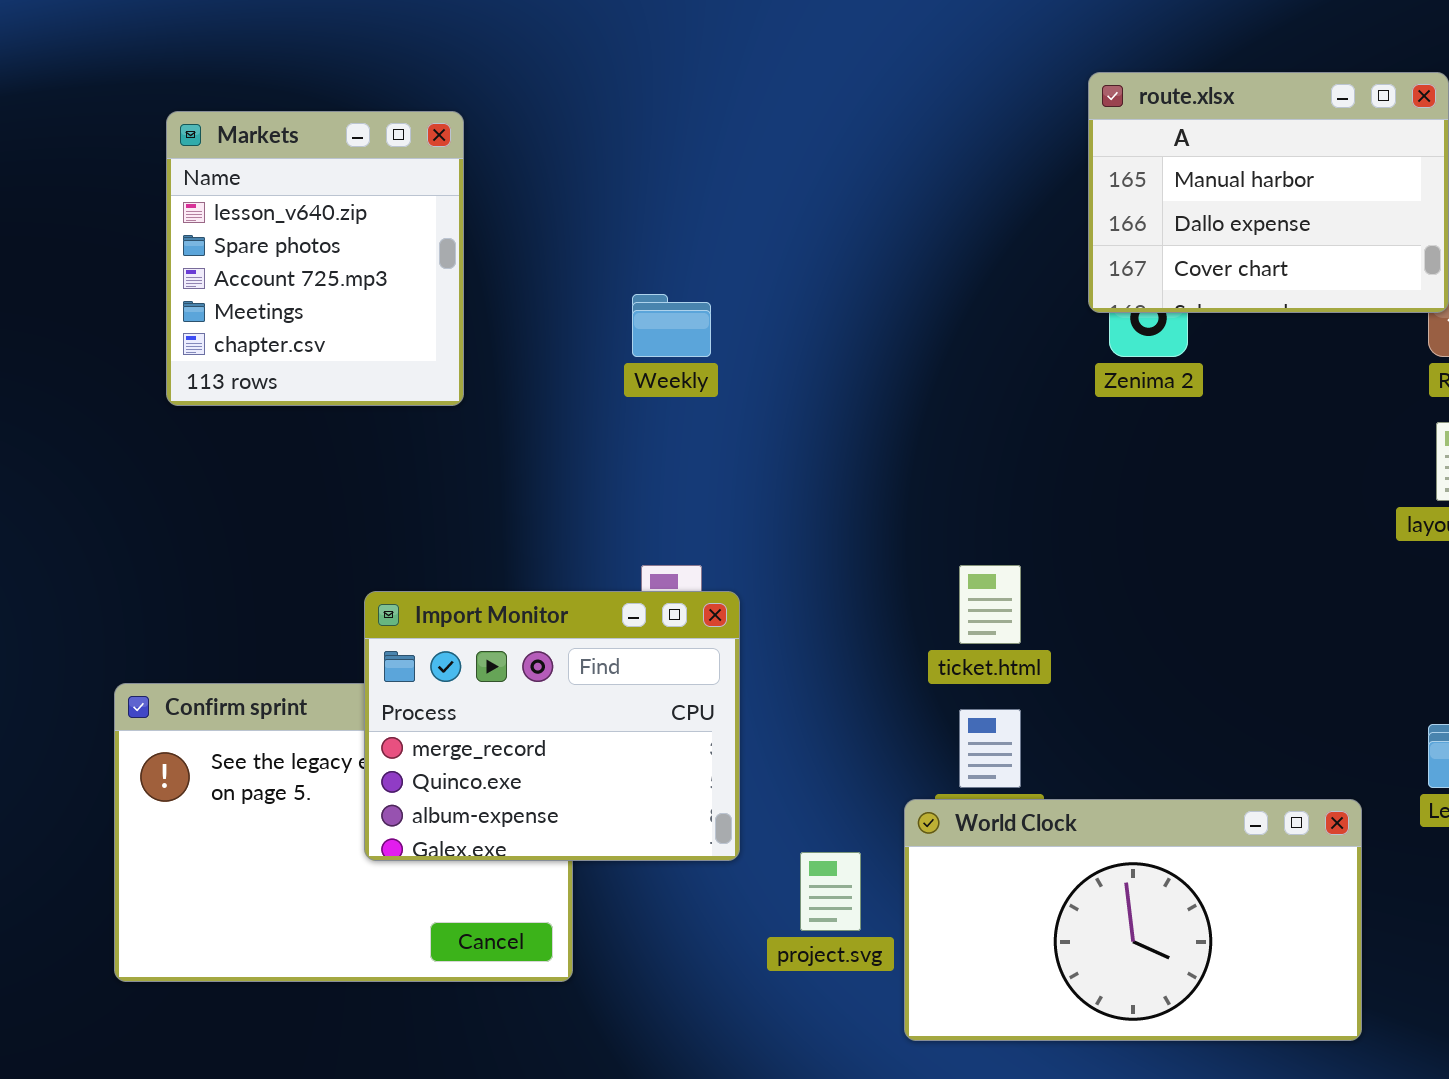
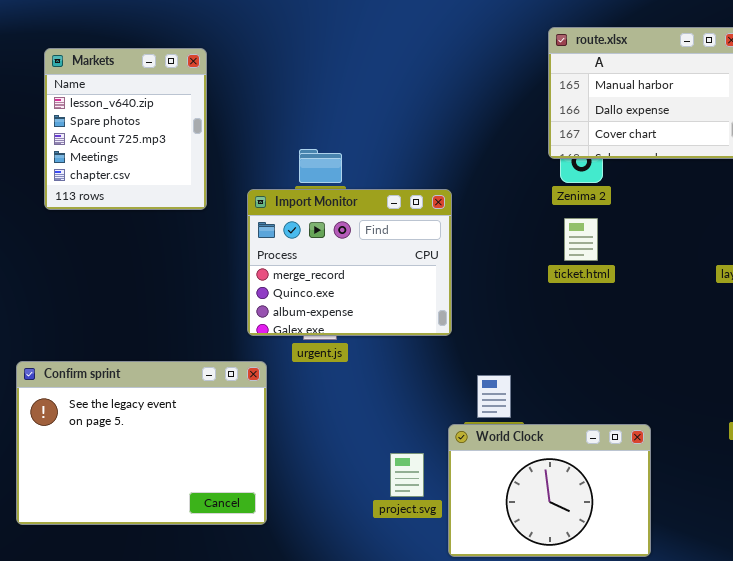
ticket.html: [959,565,1021,644] -> [564,218,598,261], moved
Import Monitor: [364,591,740,861] -> [247,189,452,336], moved
World Clock: [904,799,1362,1041] -> [448,424,651,557], resized

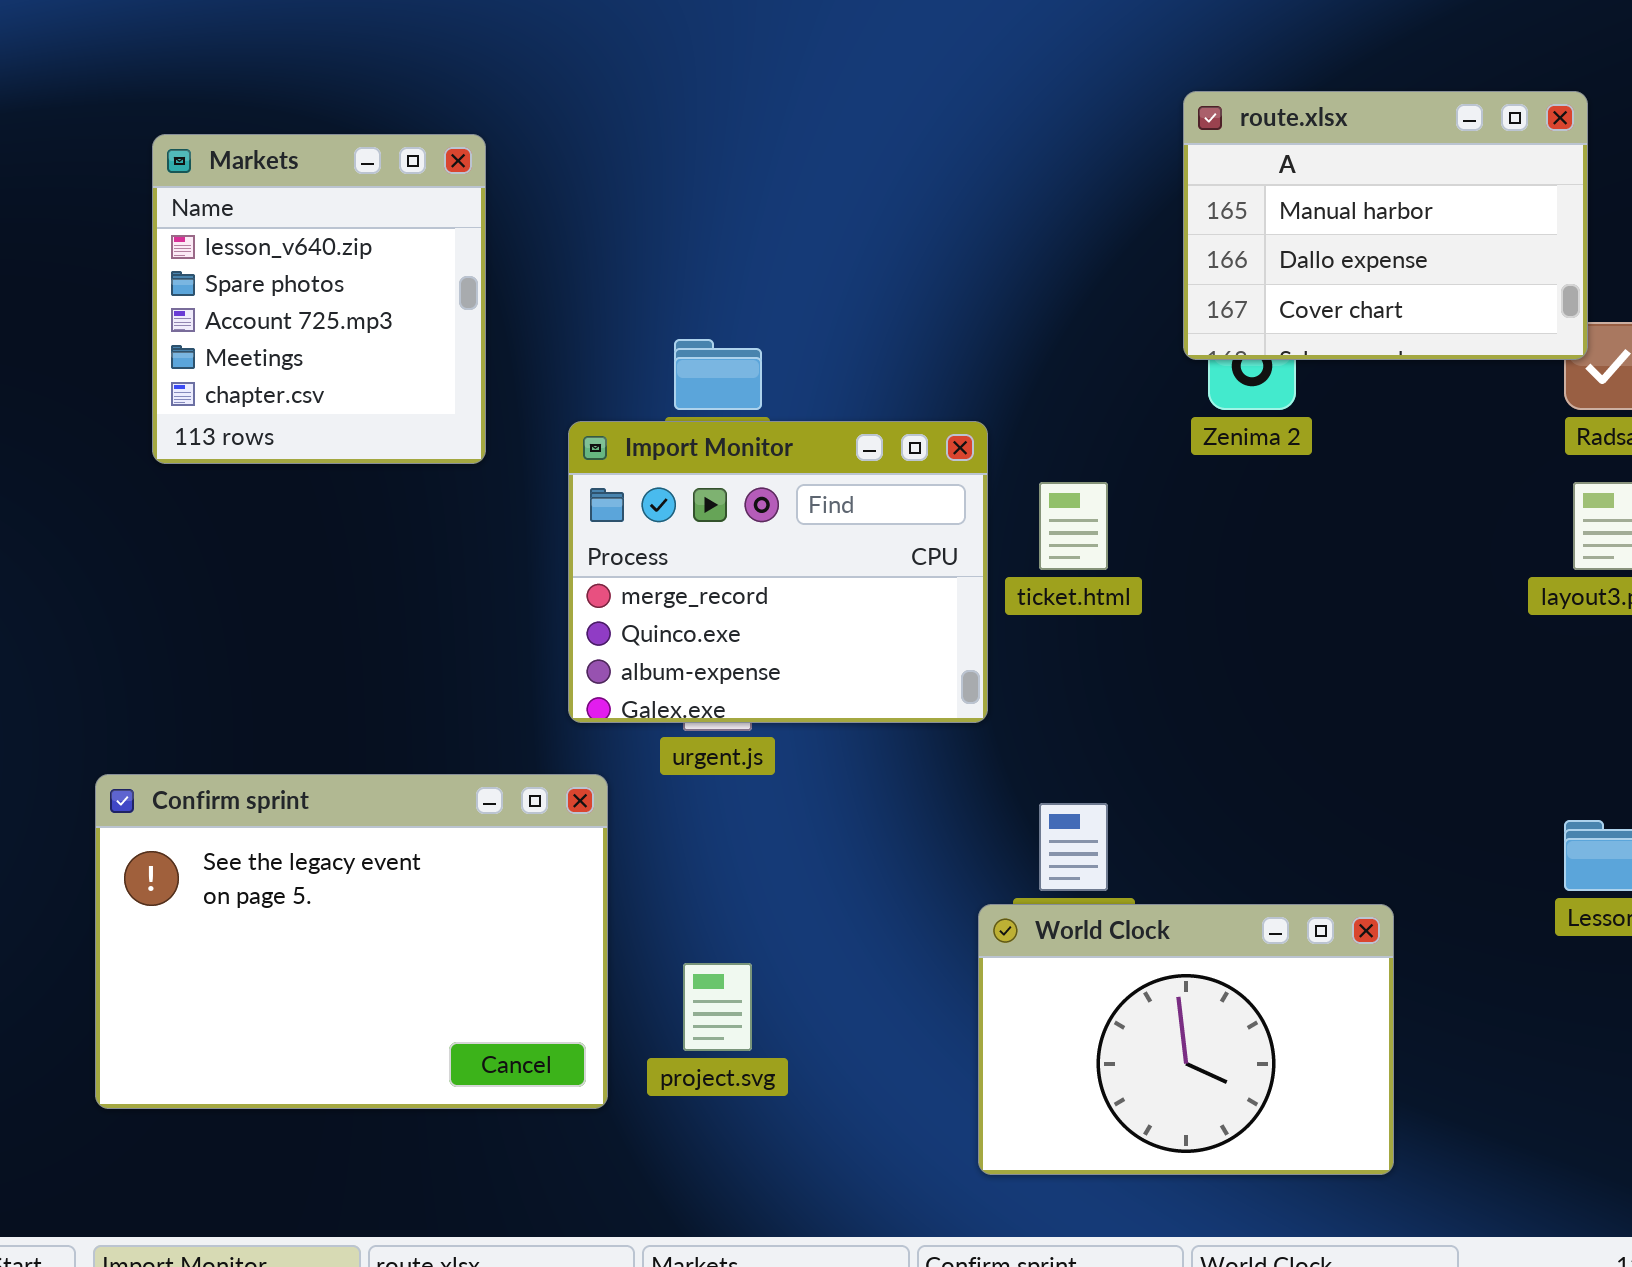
ticket.html: [564,218,598,261] -> [1039,482,1108,570], moved
project.svg: [390,453,424,497] -> [683,963,752,1051], moved

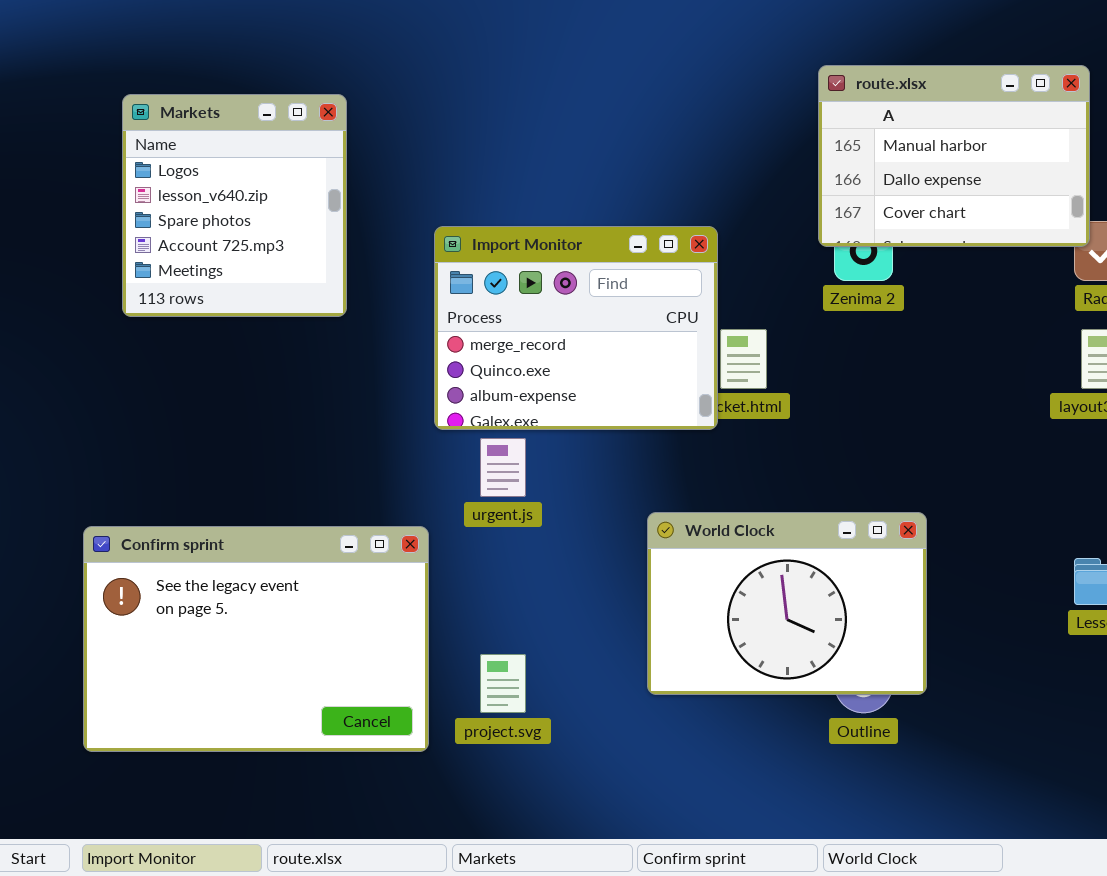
Markets: [152,134,486,464] -> [122,94,347,317], scrolled up 1 row
Import Monitor: [568,421,988,723] -> [434,226,718,430], moved
World Clock: [978,904,1394,1175] -> [647,512,927,695], moved

